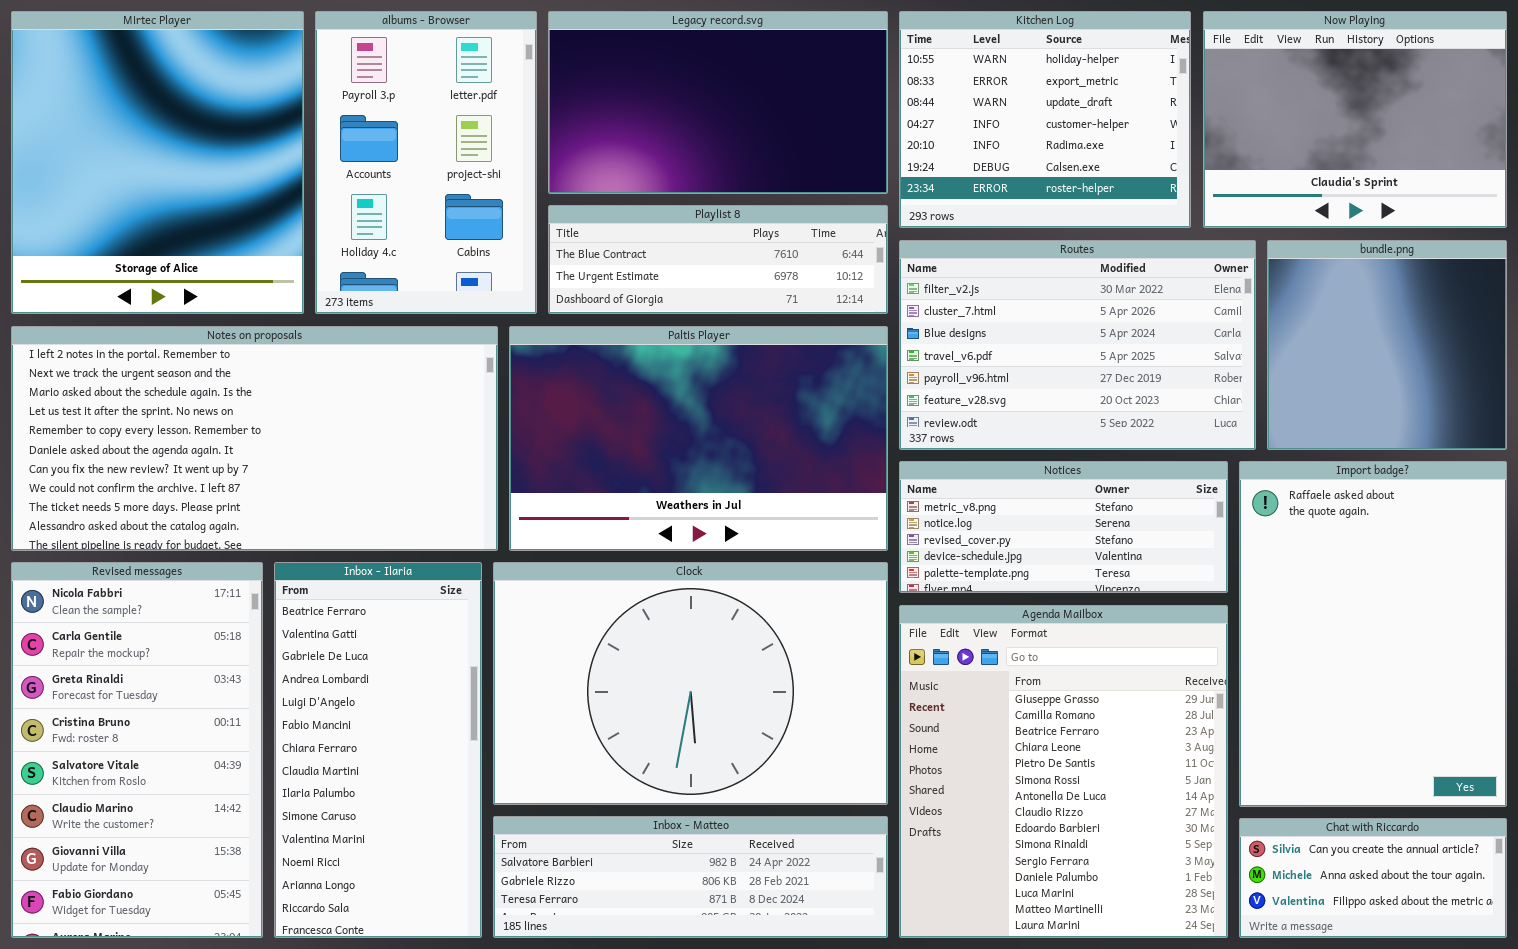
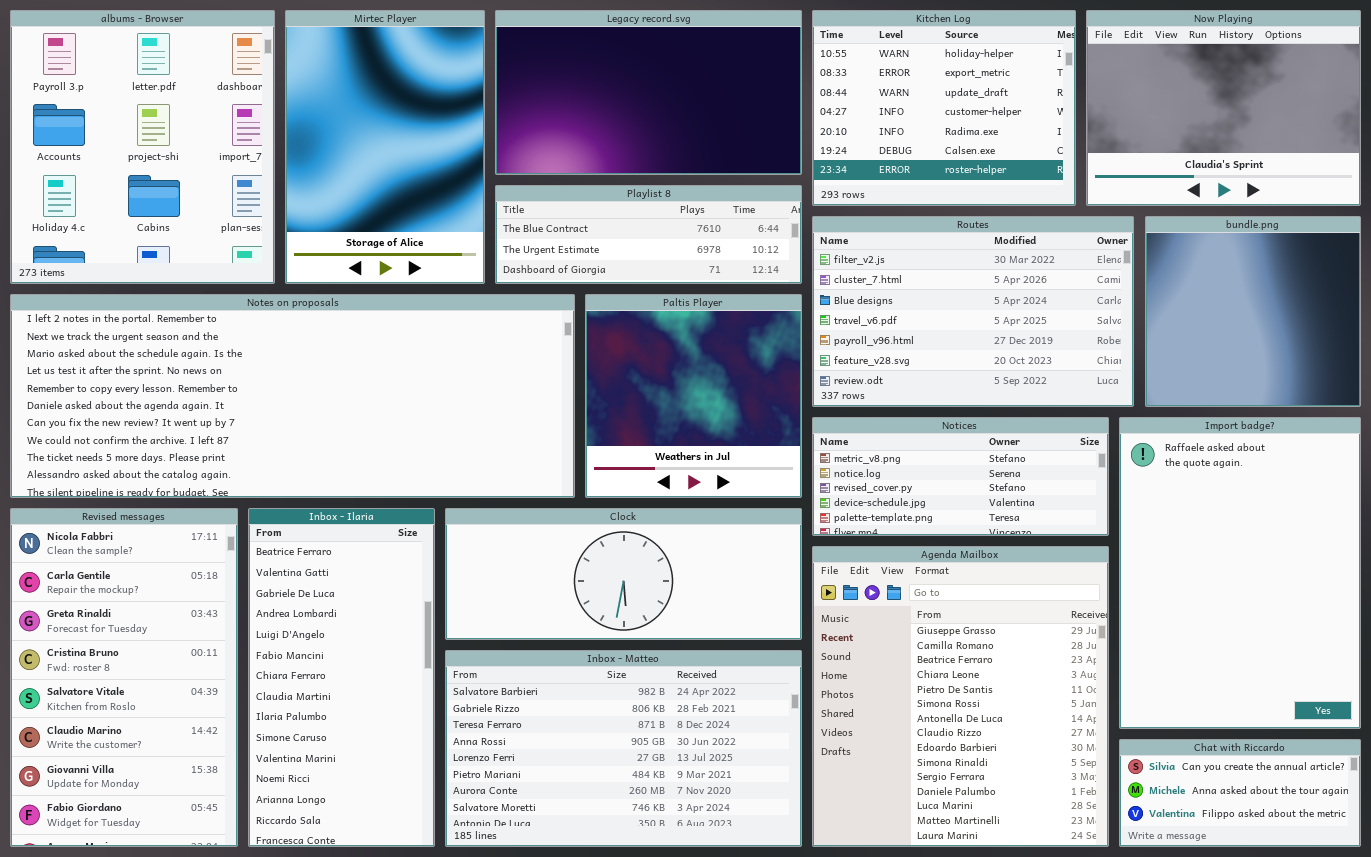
Mirtec Player: [11,11,304,314] -> [285,10,485,284], moved, resized
albums - Browser: [315,11,537,314] -> [10,10,275,284], moved, resized
Notes on proposals: [11,326,498,551] -> [10,294,575,498], resized
Paltis Player: [509,326,888,551] -> [585,294,802,498], resized
Clock: [493,562,888,805] -> [445,508,802,640], resized
Inbox - Matteo: [493,816,888,938] -> [445,650,802,847], resized

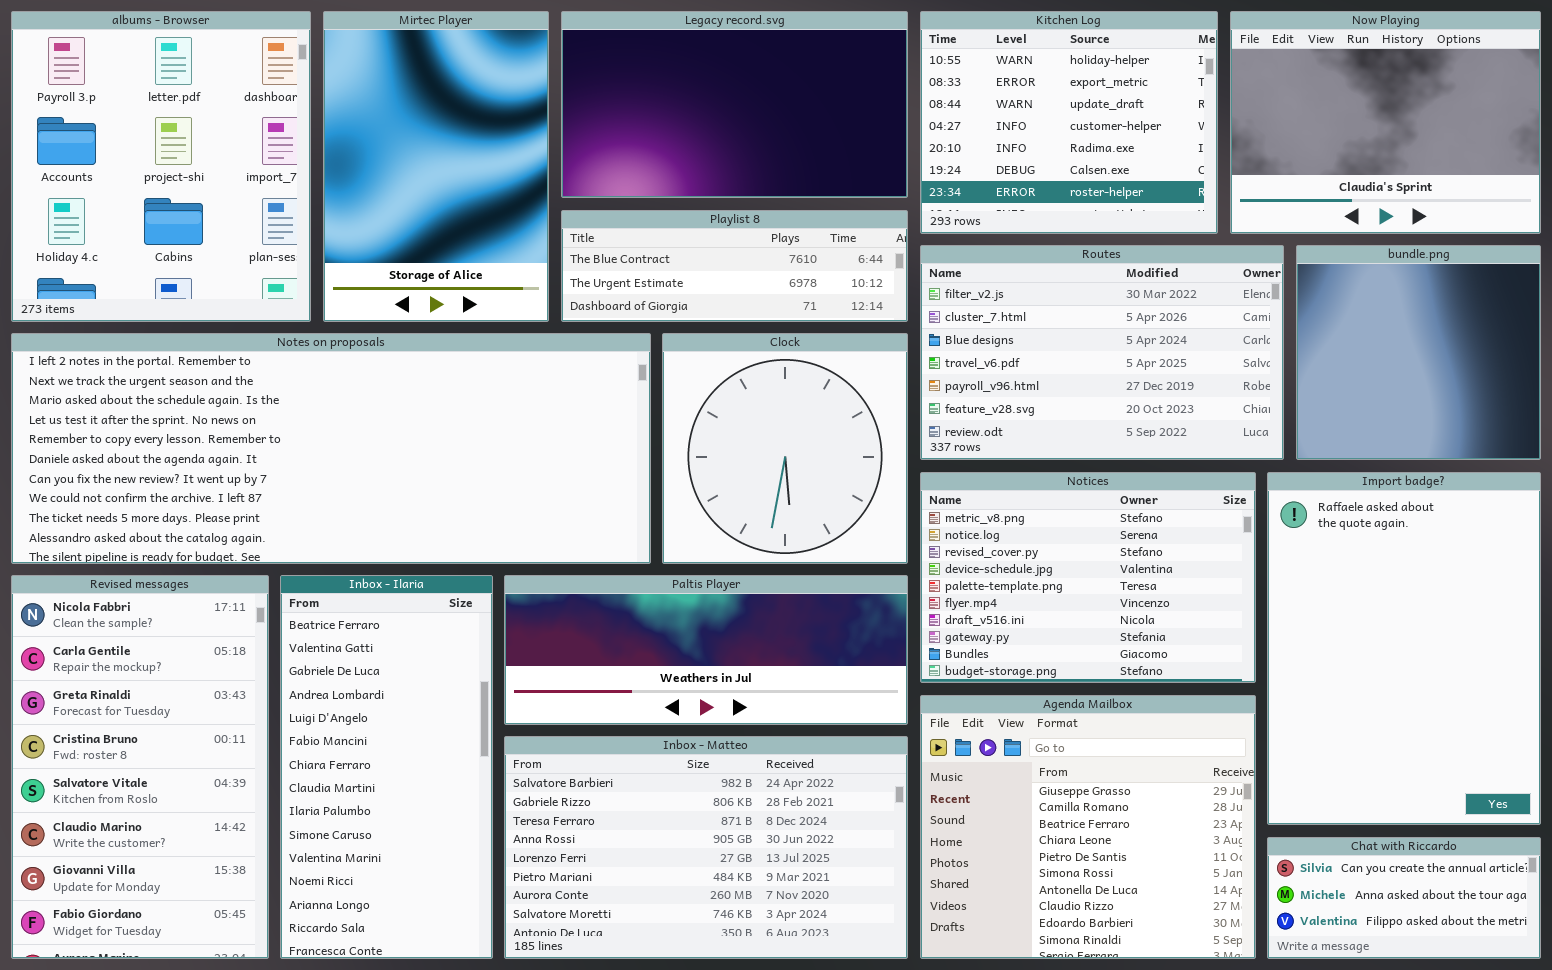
Paltis Player: [585,294,802,498] -> [504,575,908,725], moved, resized
Notices: [812,417,1109,536] -> [920,472,1256,683], resized
Clock: [445,508,802,640] -> [662,333,908,564], moved, resized
Agenda Mailbox: [812,546,1109,847] -> [920,695,1256,959], resized

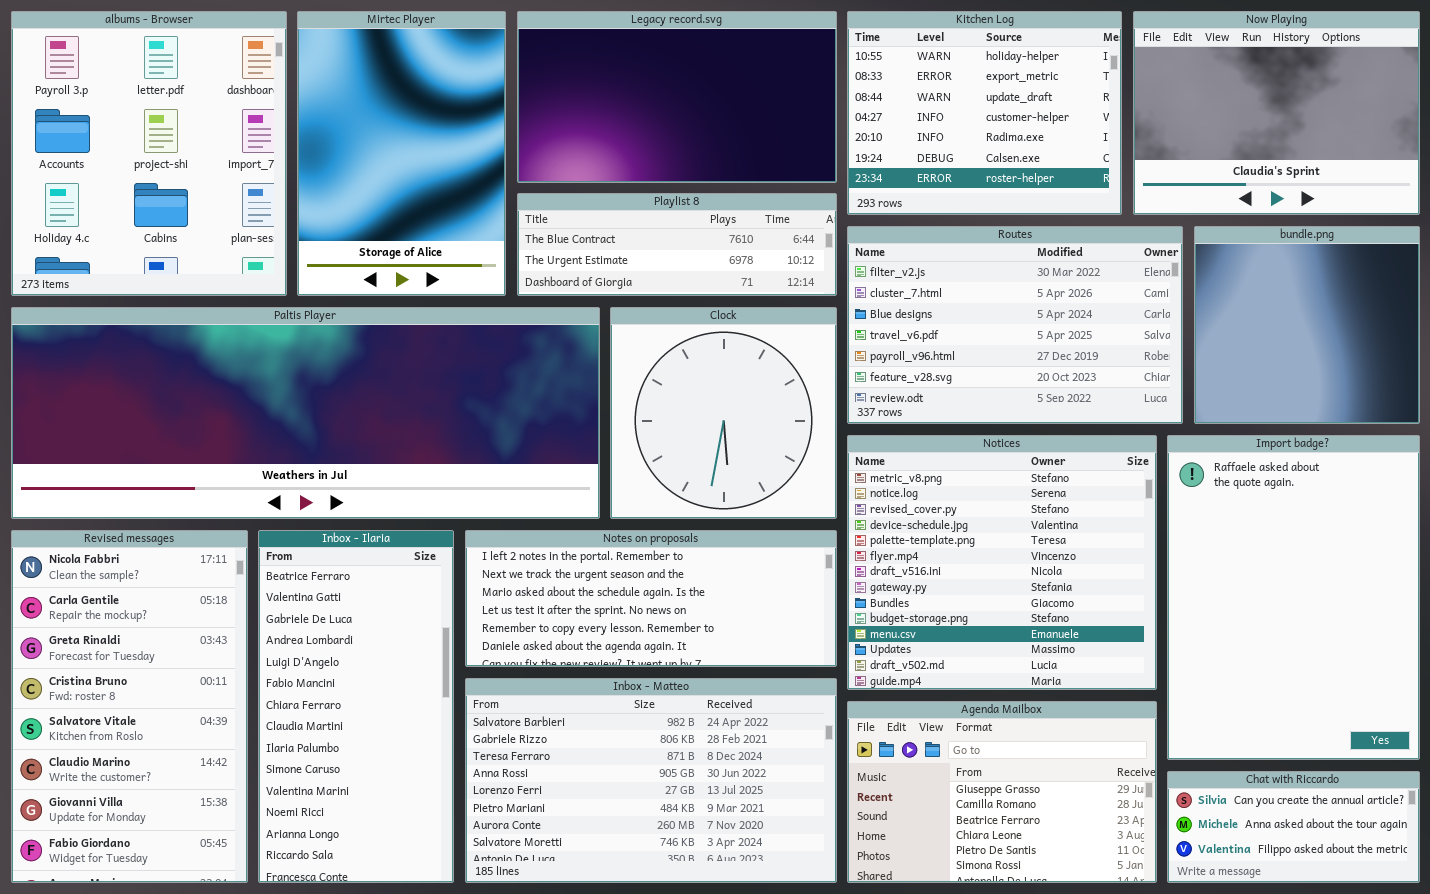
Notes on proposals: [11,333,651,564] -> [465,530,837,667], moved, resized
Notices: [920,472,1256,683] -> [847,435,1157,690], resized
Paltis Player: [504,575,908,725] -> [11,307,600,519], moved, resized
Agenda Mailbox: [920,695,1256,959] -> [847,701,1157,883], resized

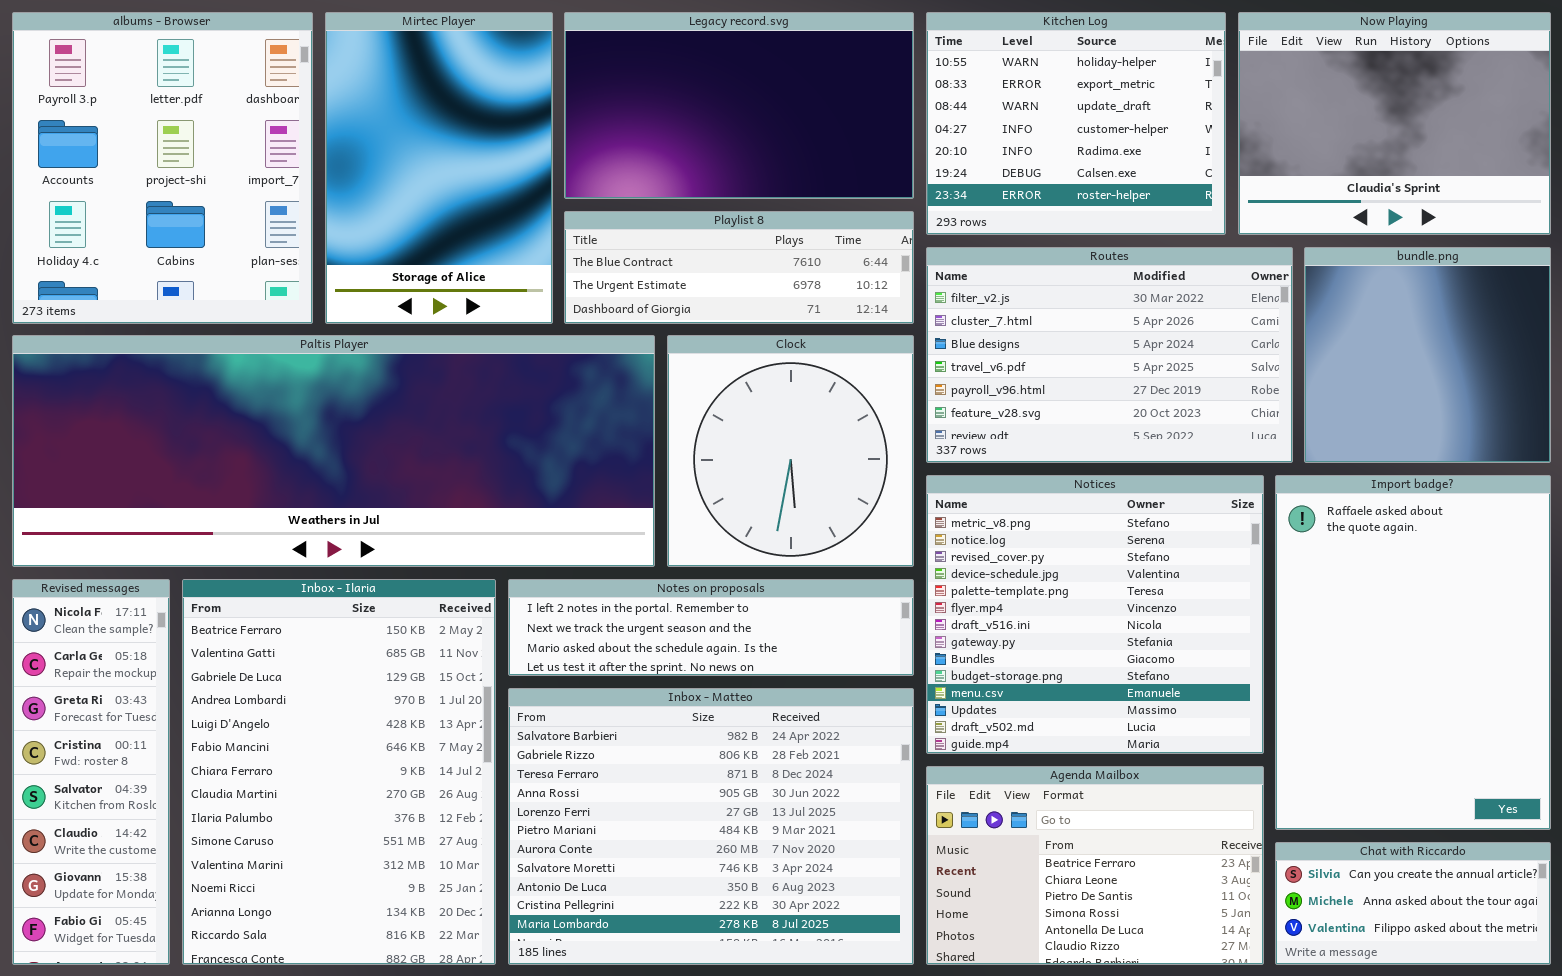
Revised messages: [11,530,248,883] -> [12,579,170,965], resized
Inbox - Ilaria: [258,530,454,883] -> [182,579,496,965], resized
Notes on proposals: [465,530,837,667] -> [508,579,914,676], resized
Inbox - Matteo: [465,678,837,883] -> [508,688,914,965], resized
Agenda Mailbox: [847,701,1157,883] -> [926,766,1264,965], scrolled down 2 rows

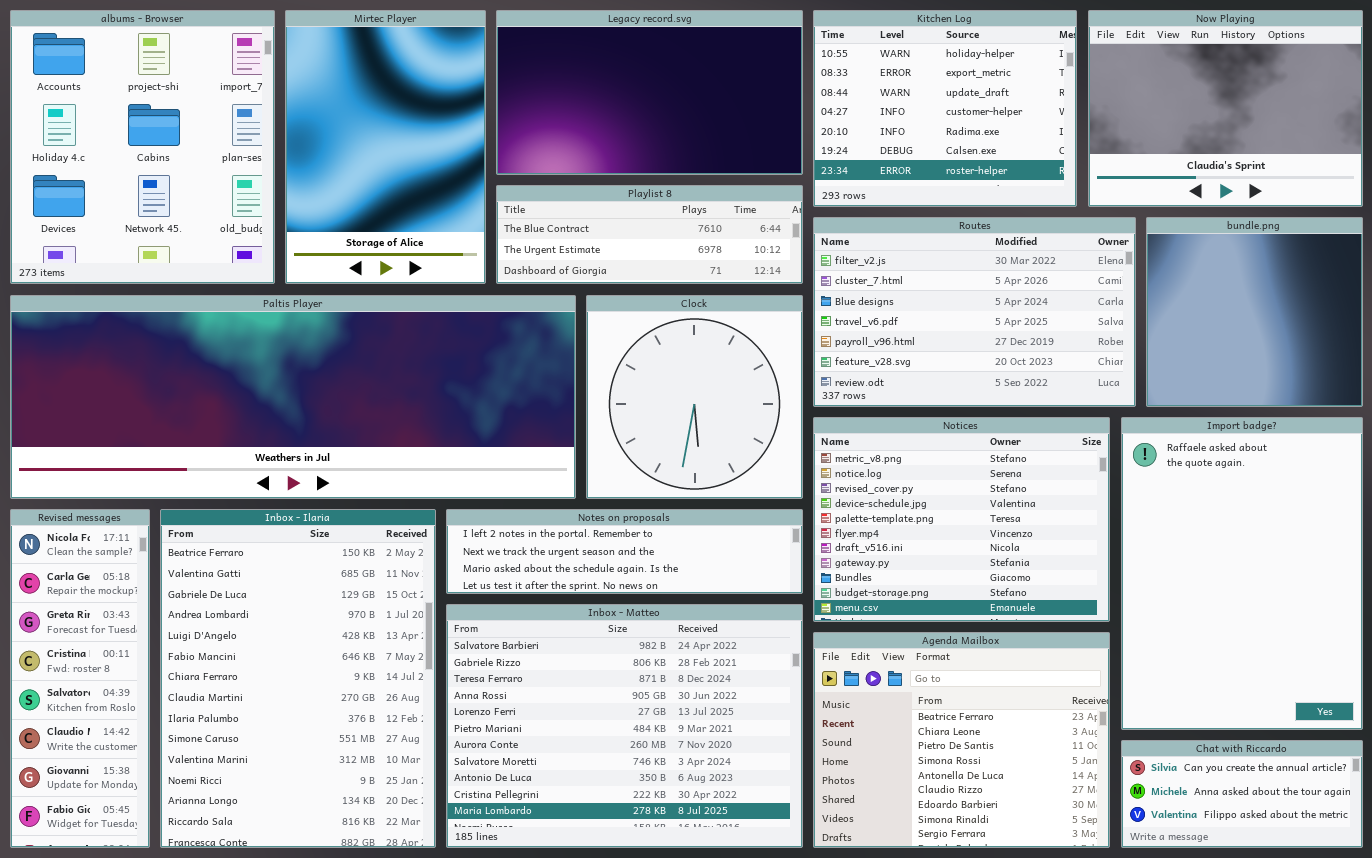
albums - Browser: [12,12,313,324] -> [10,10,275,284], scrolled down 1 row
Notices: [926,475,1264,754] -> [813,417,1110,622], resized
Agenda Mailbox: [926,766,1264,965] -> [813,632,1110,848], resized

